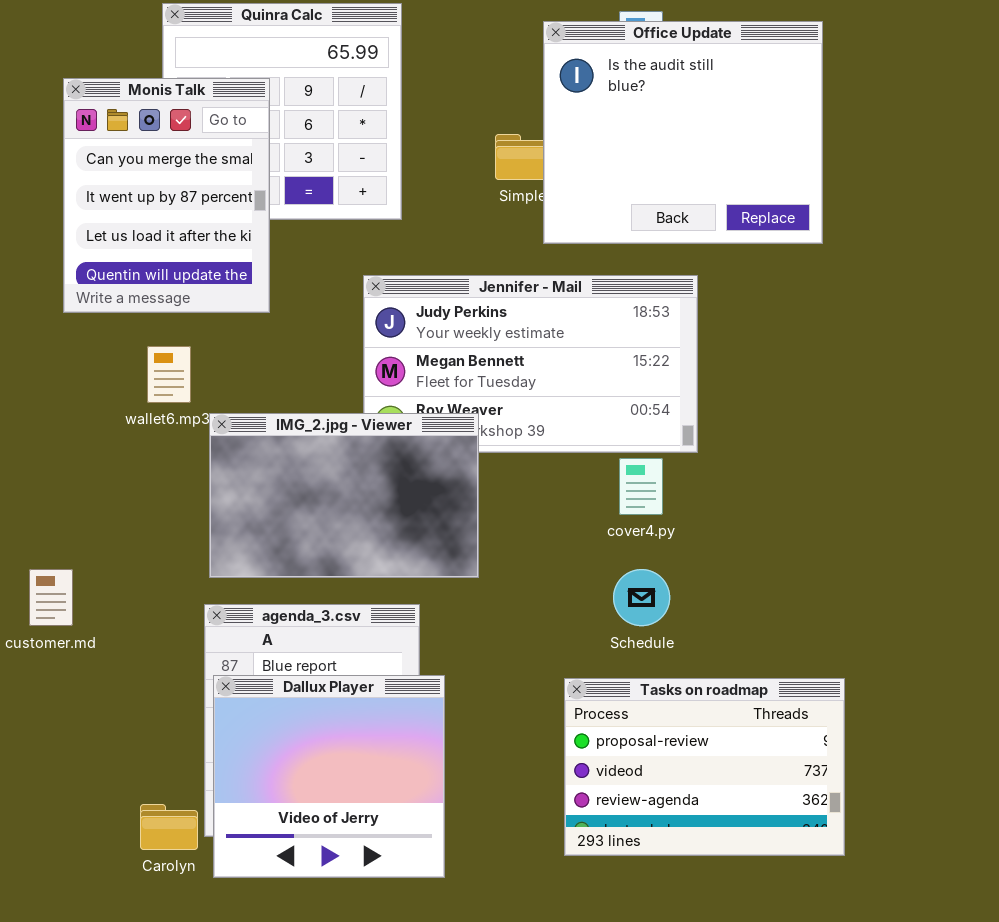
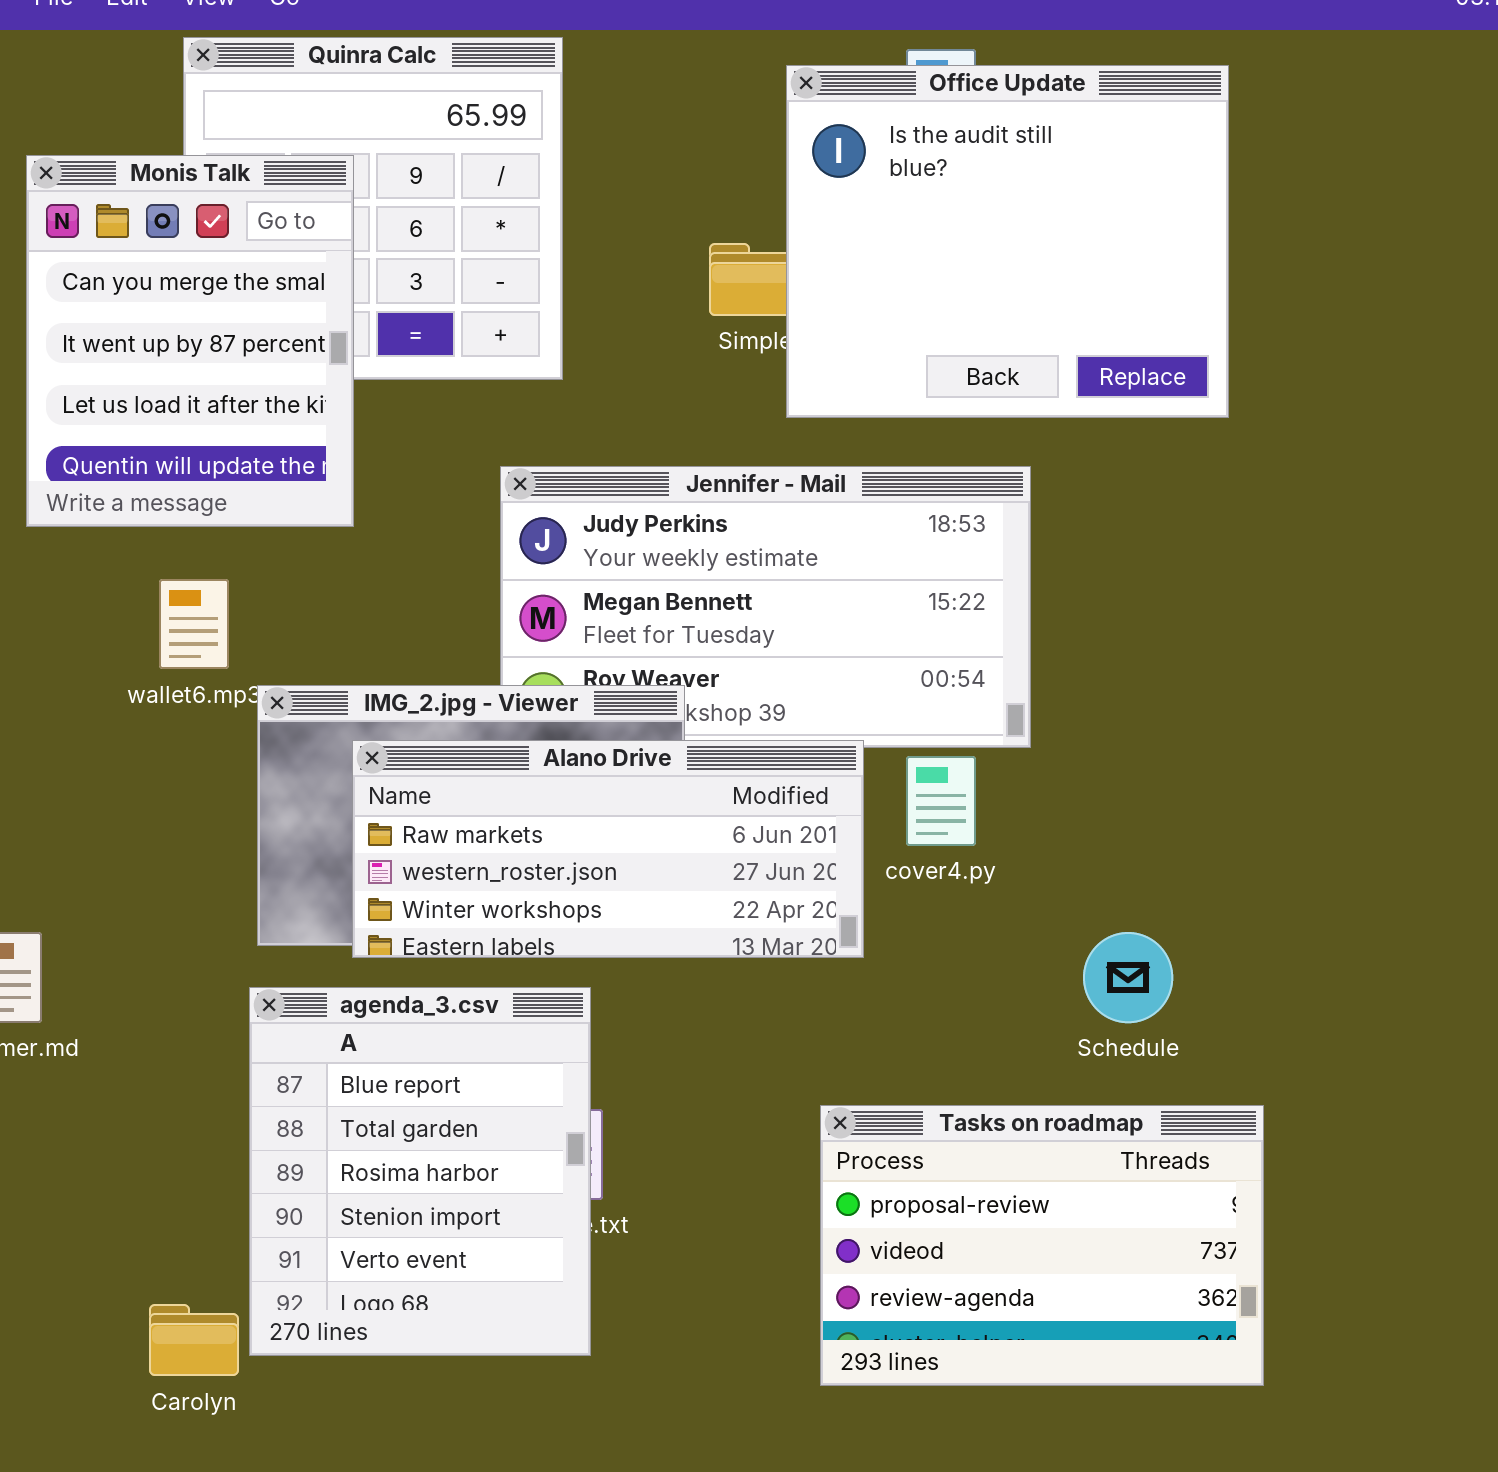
Alano Drive: none -> [352,740,864,958], opened
Schedule: [613,569,670,626] -> [1083,932,1173,1023], moved
Dallux Player: [213,675,445,878] -> none, closed

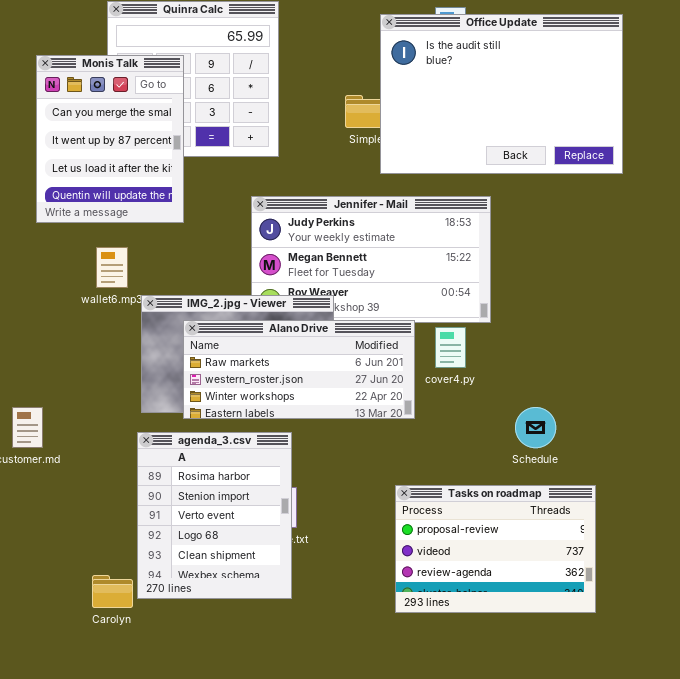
Office Update: [786,65,1229,418] -> [380,14,623,174], resized
agenda_3.csv: [249,987,591,1356] -> [137,432,292,599], scrolled down 2 rows

